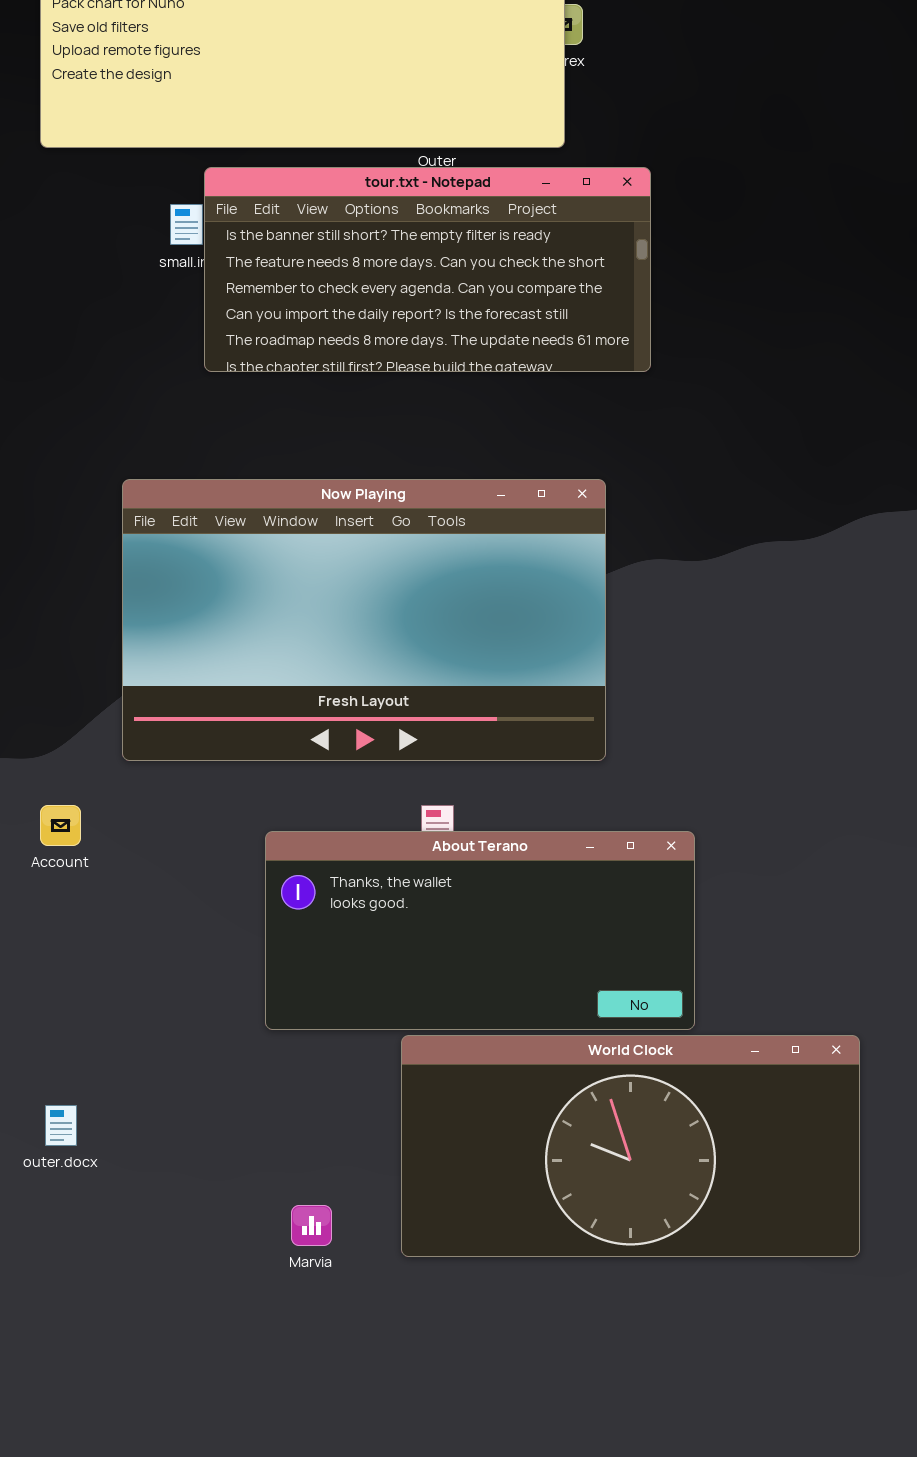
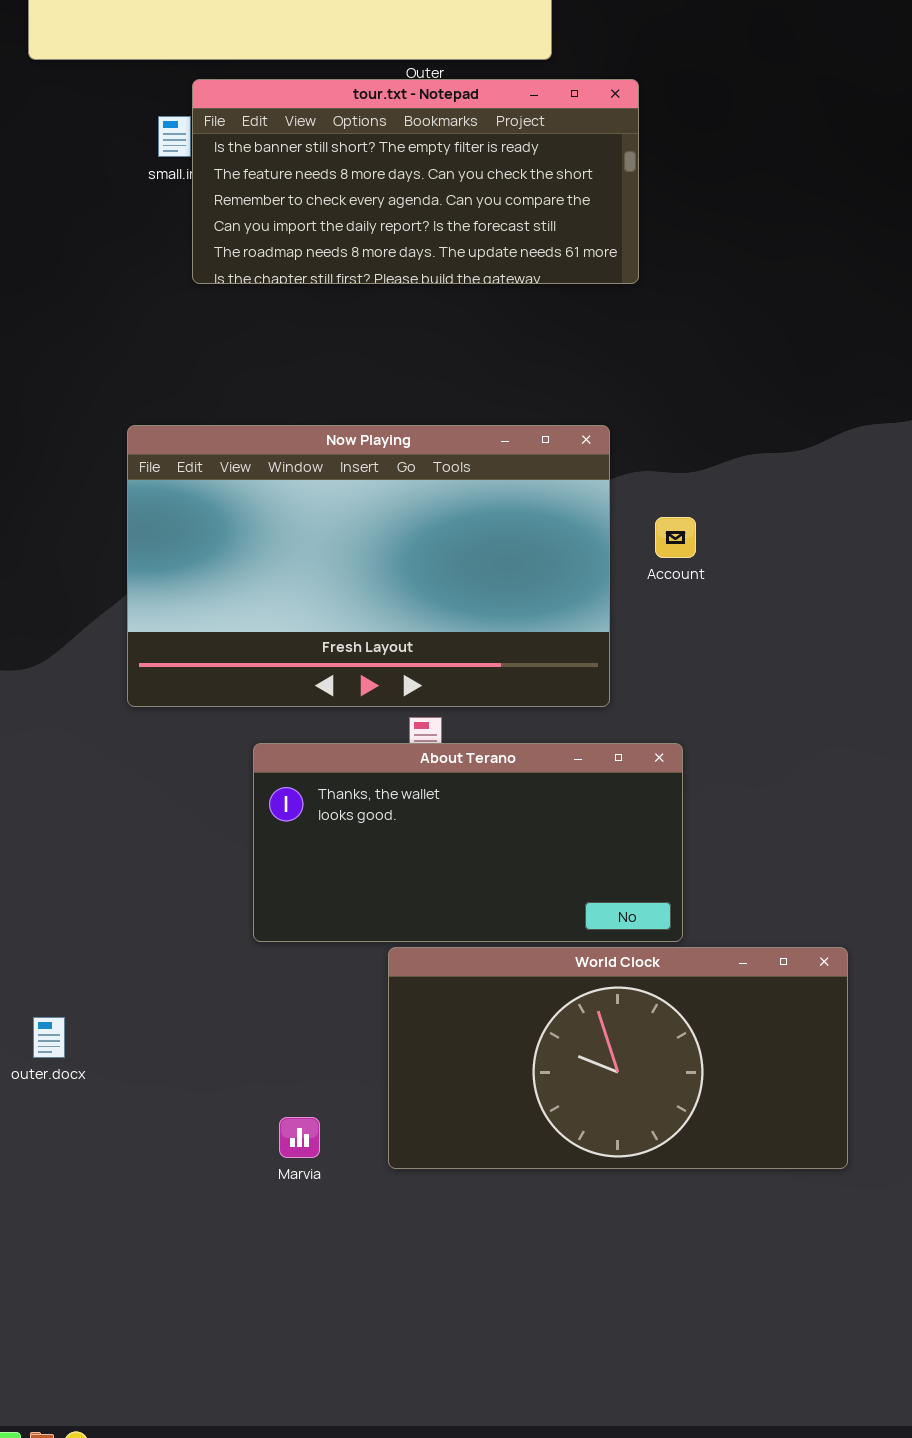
Now Playing: [122,479,606,761] -> [127,425,610,707], moved
Account: [40,805,81,846] -> [655,517,696,558], moved

